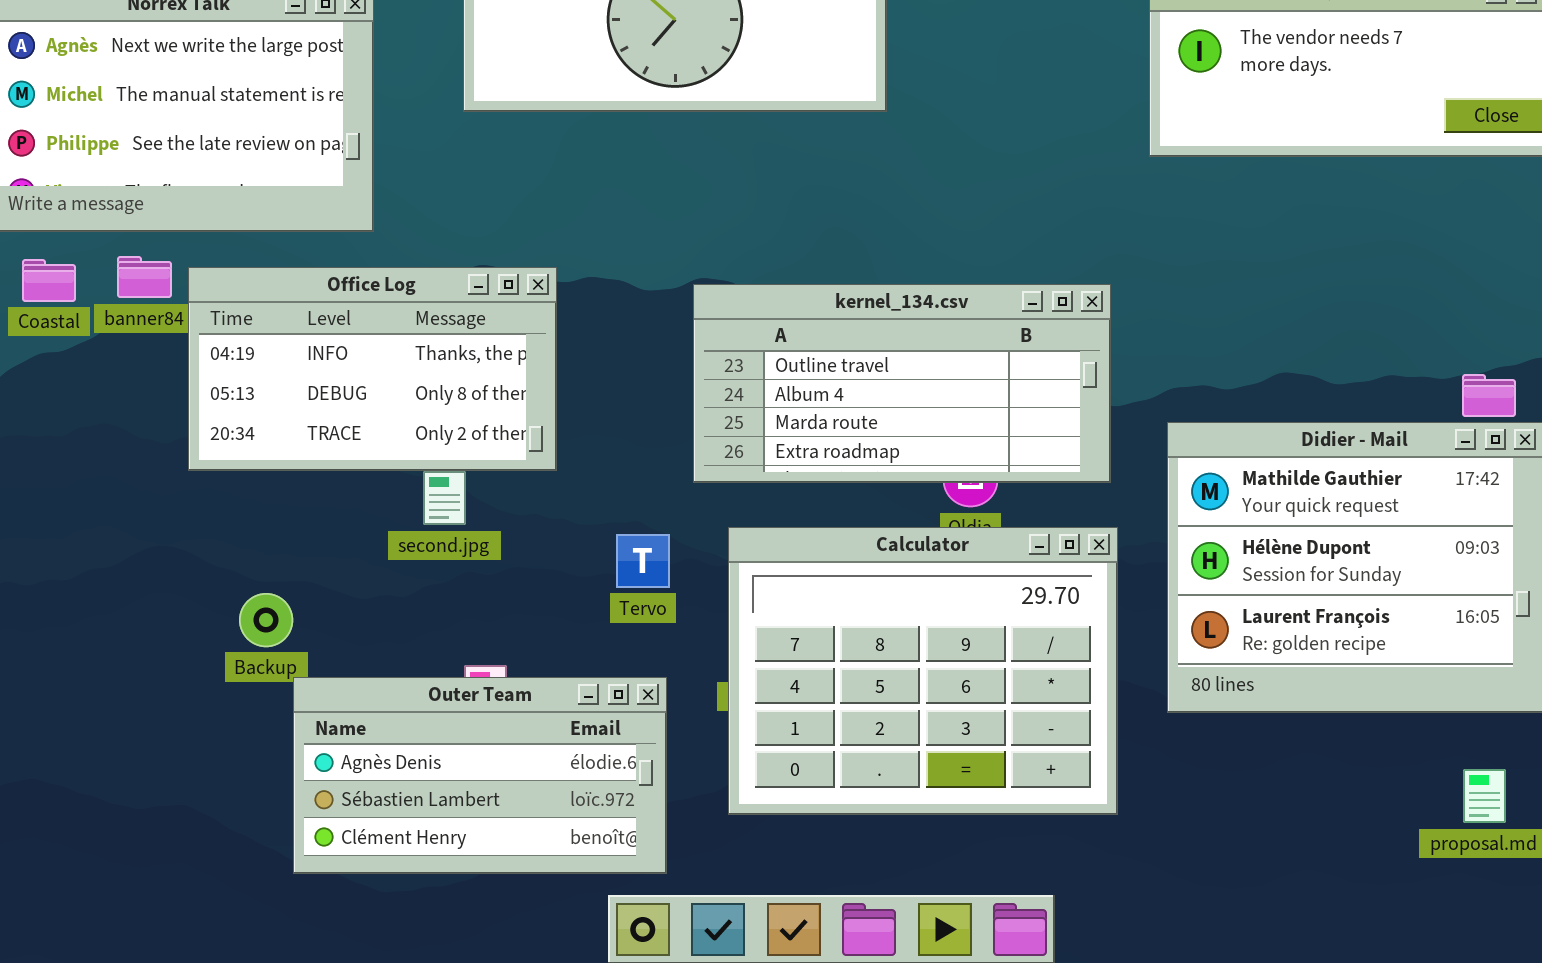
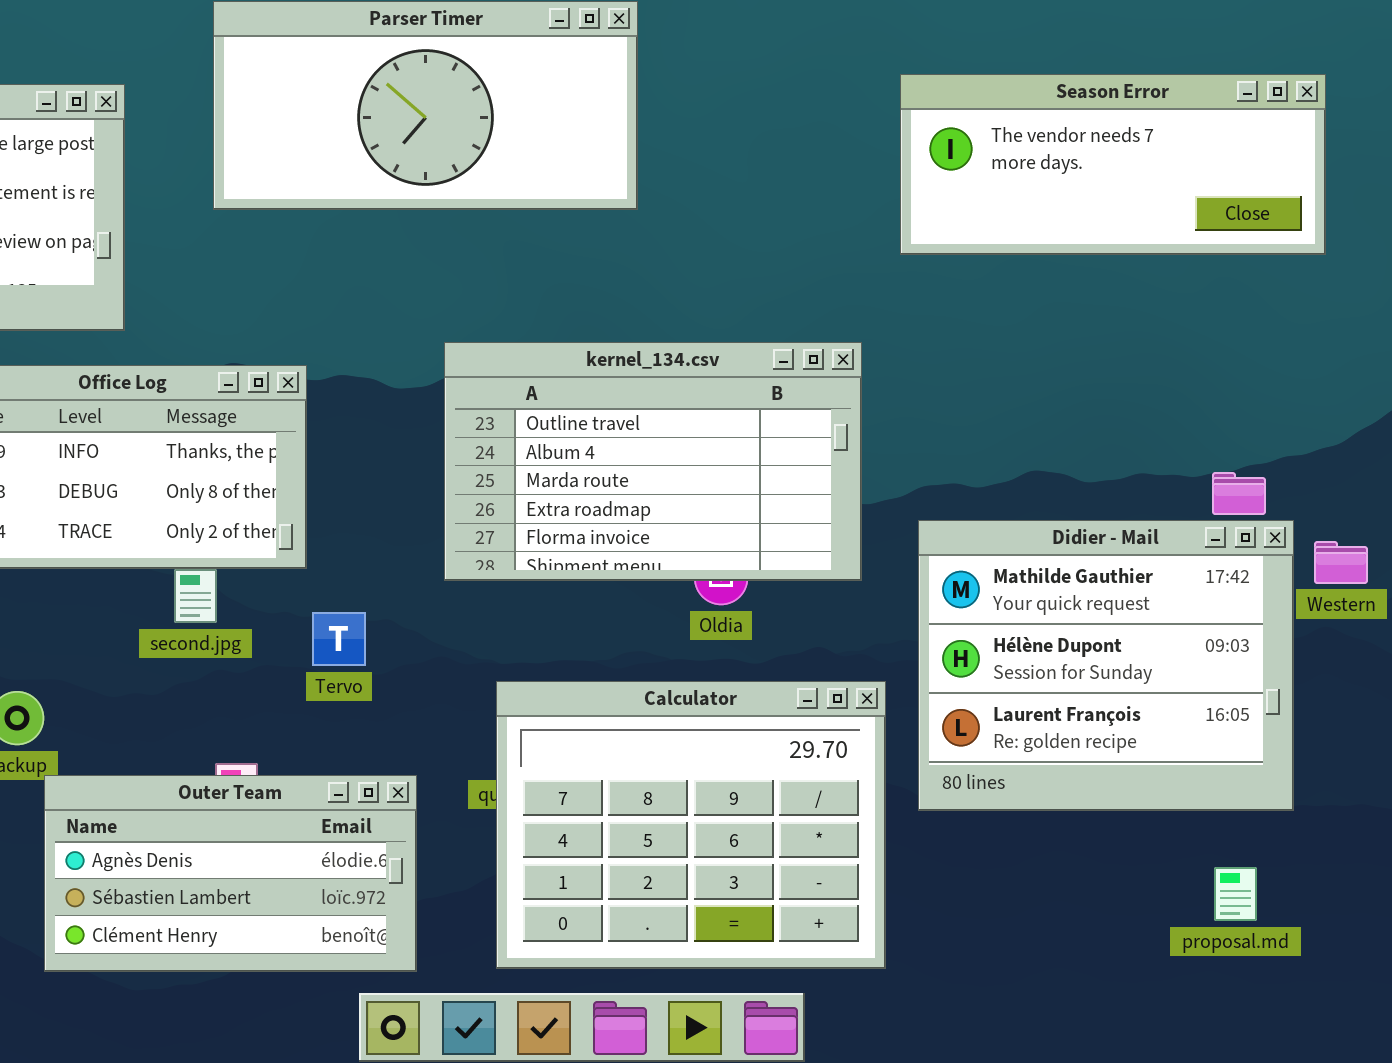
kernel_134.csv: [693,284,1111,483] -> [444,342,862,581], resized
Calculator: [728,527,1118,815] -> [496,681,886,969], moved
Tervo: [616,534,670,588] -> [312,612,366,666], moved

